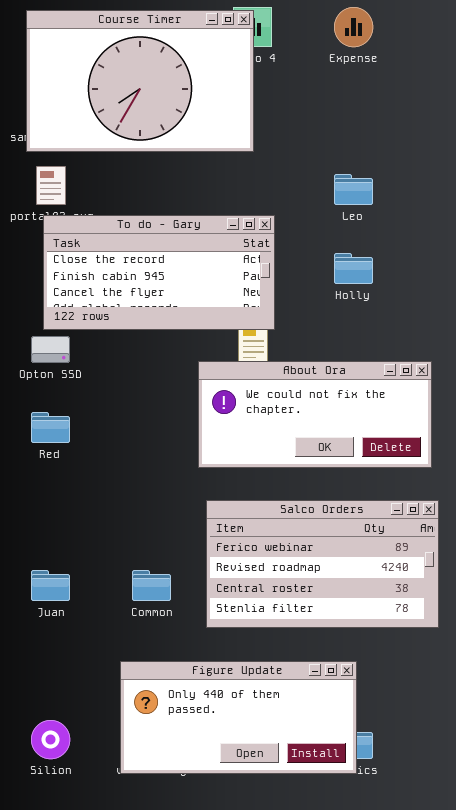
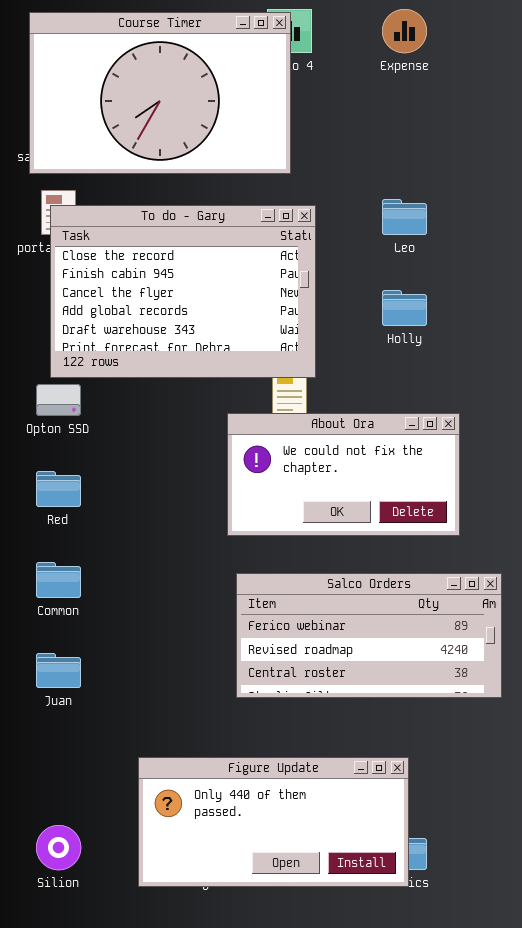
To do - Gary: [43,215,275,330] -> [50,205,316,378], resized
About Ora: [198,361,432,468] -> [227,413,460,536], resized
Salco Orders: [206,500,439,628] -> [236,573,502,698], resized
Common: [132,570,171,601] -> [36,562,81,598], moved

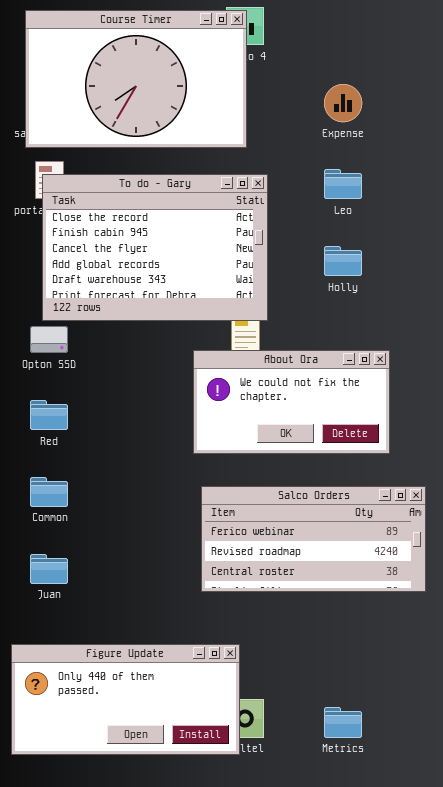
Expense: [382,9,427,53] -> [324,84,362,122], moved
Figure Update: [138,757,409,887] -> [11,644,240,755], moved

